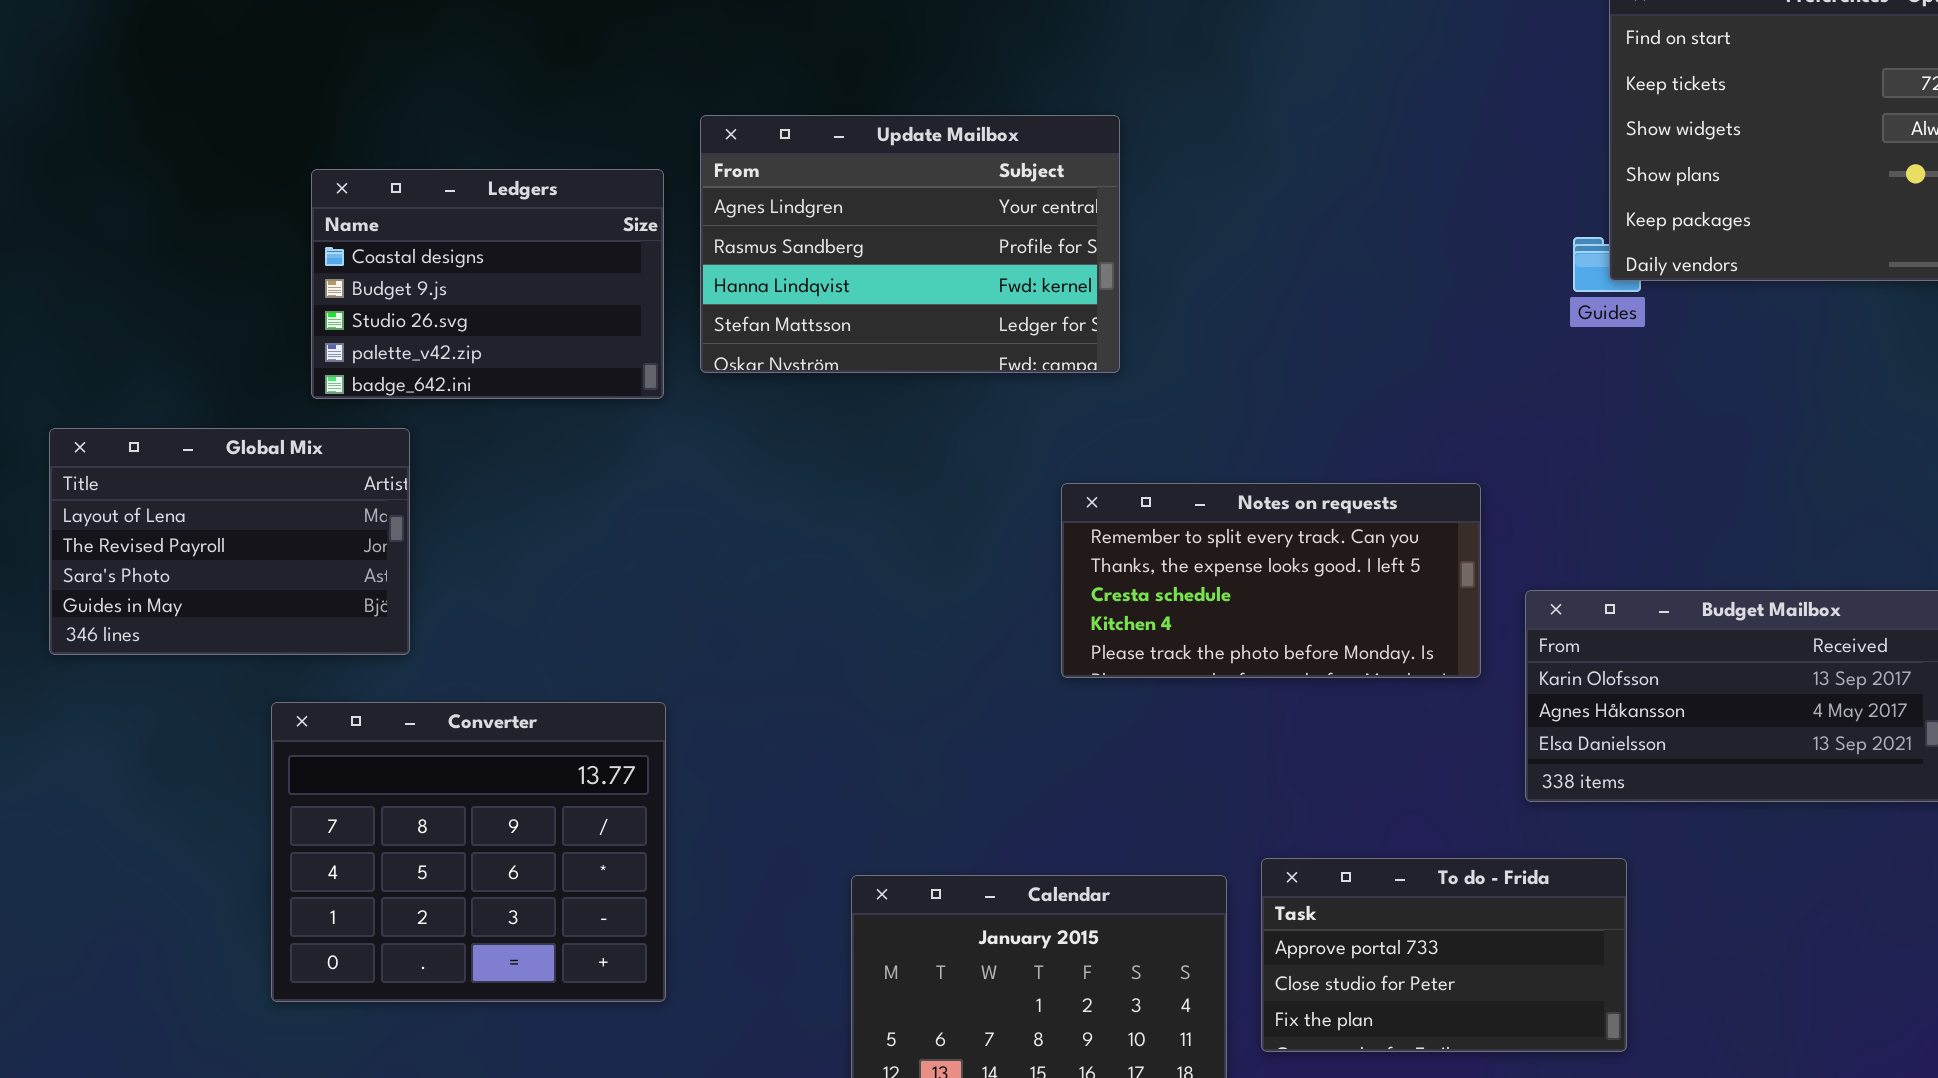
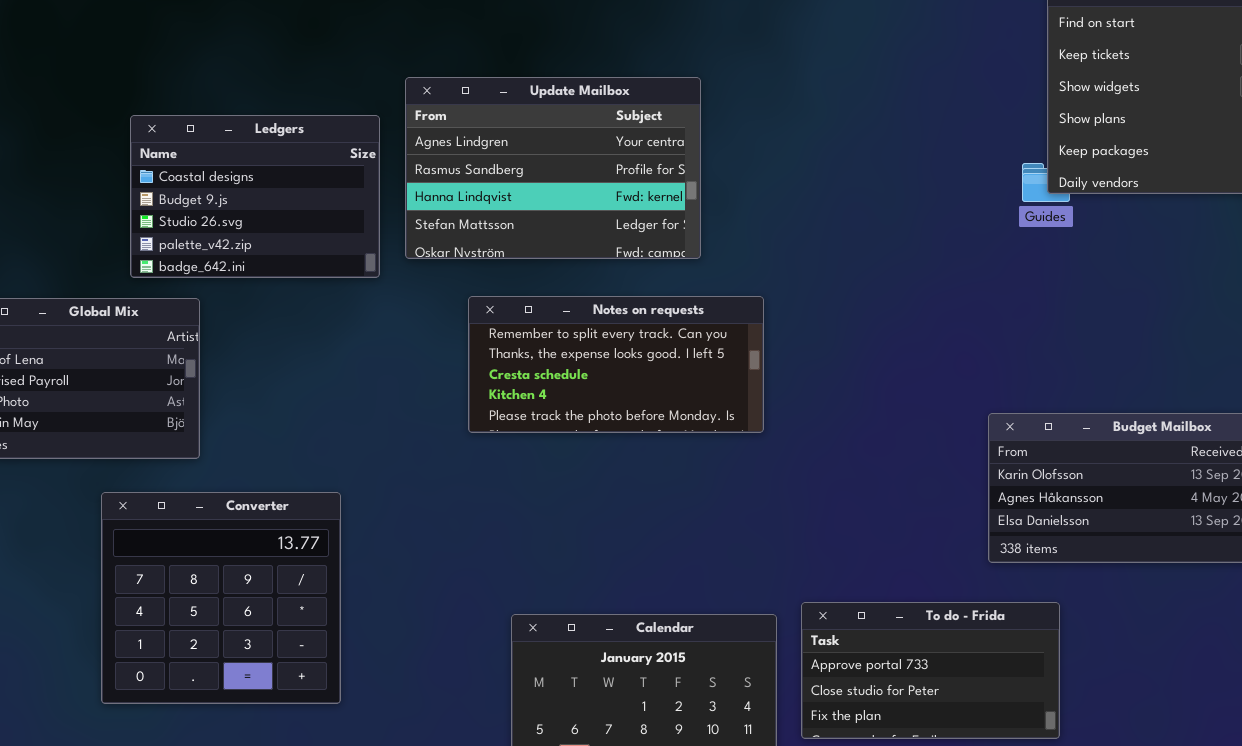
Notes on requests: [1061,483,1481,678] -> [468,296,764,433], moved
Converter: [271,702,666,1002] -> [101,492,341,704], resized

